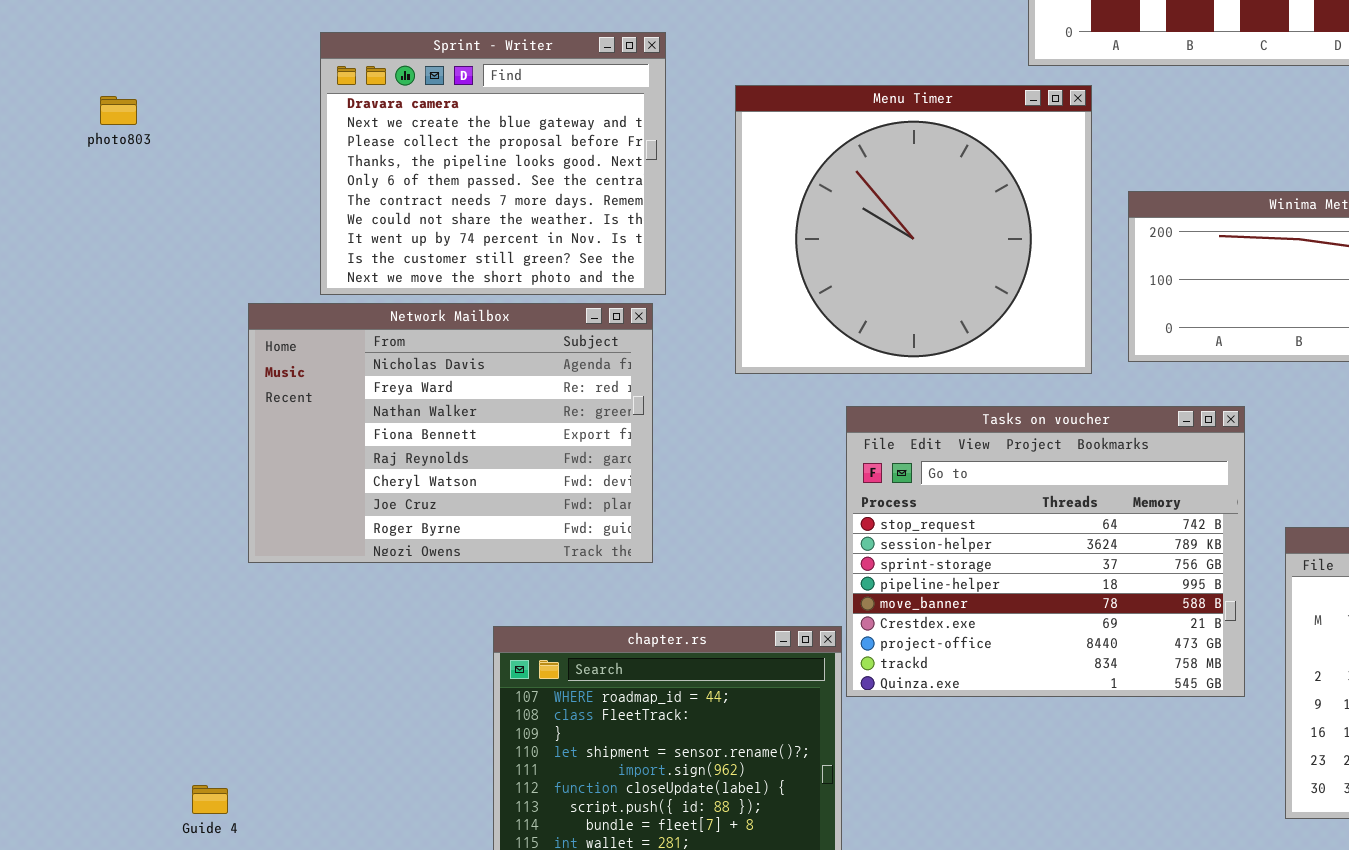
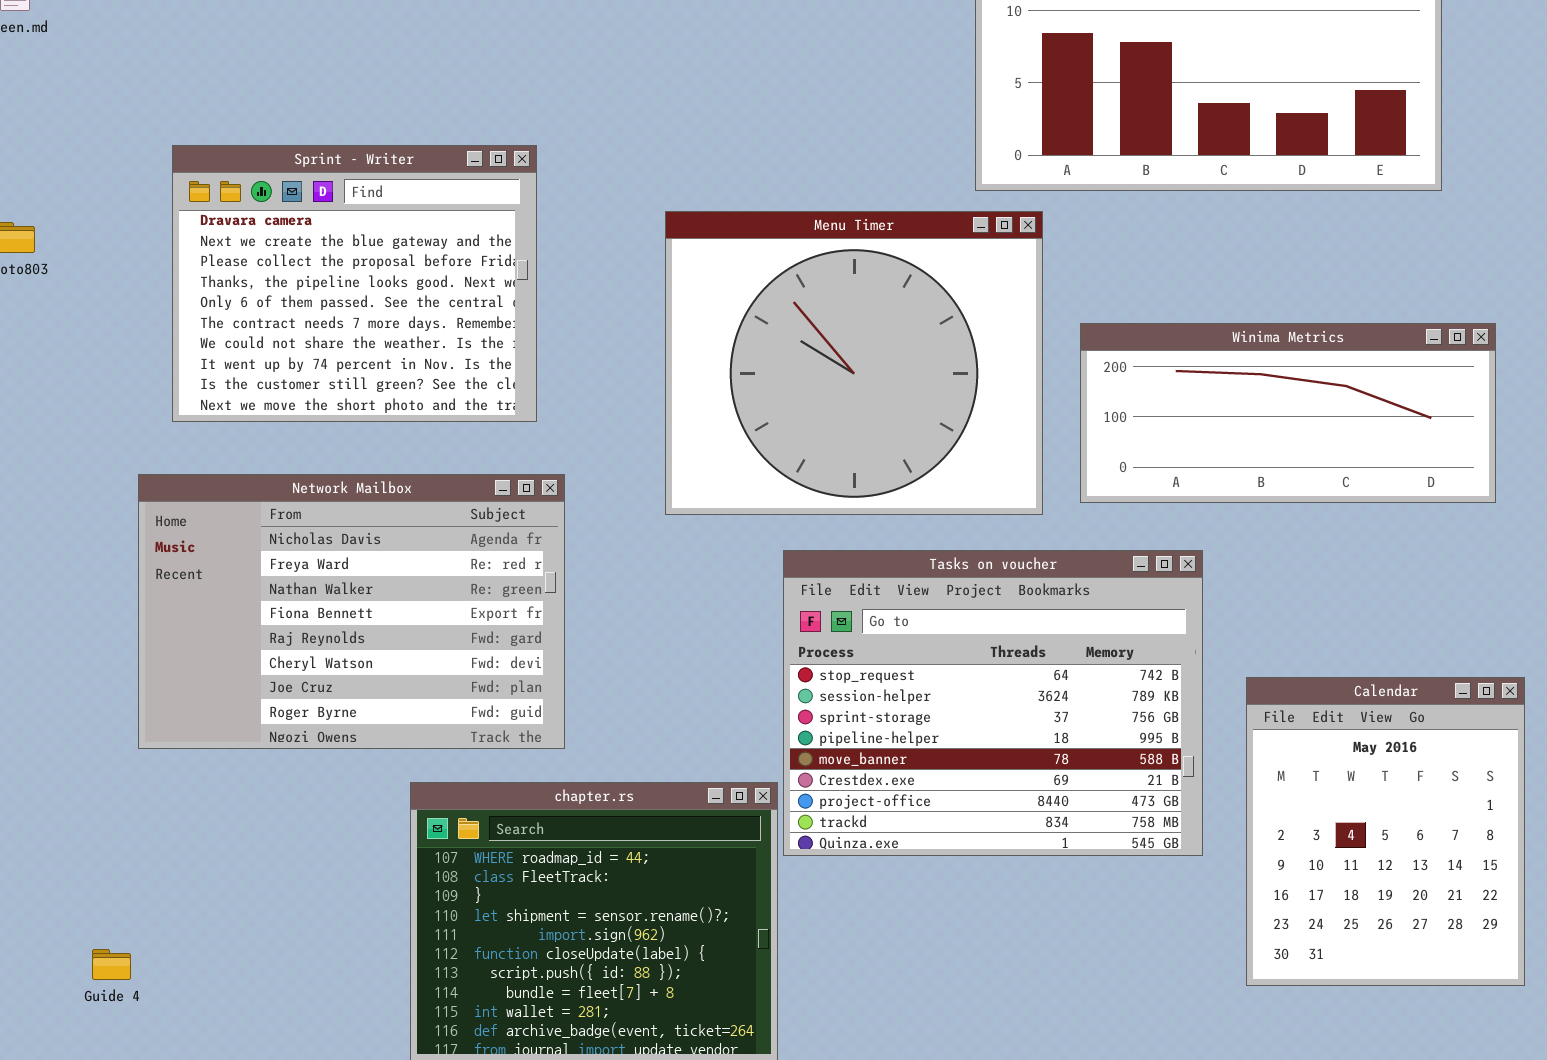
Sprint - Writer: [320,32,666,295] -> [172,145,537,422], moved
Network Mailbox: [248,303,653,563] -> [138,474,565,749], moved

